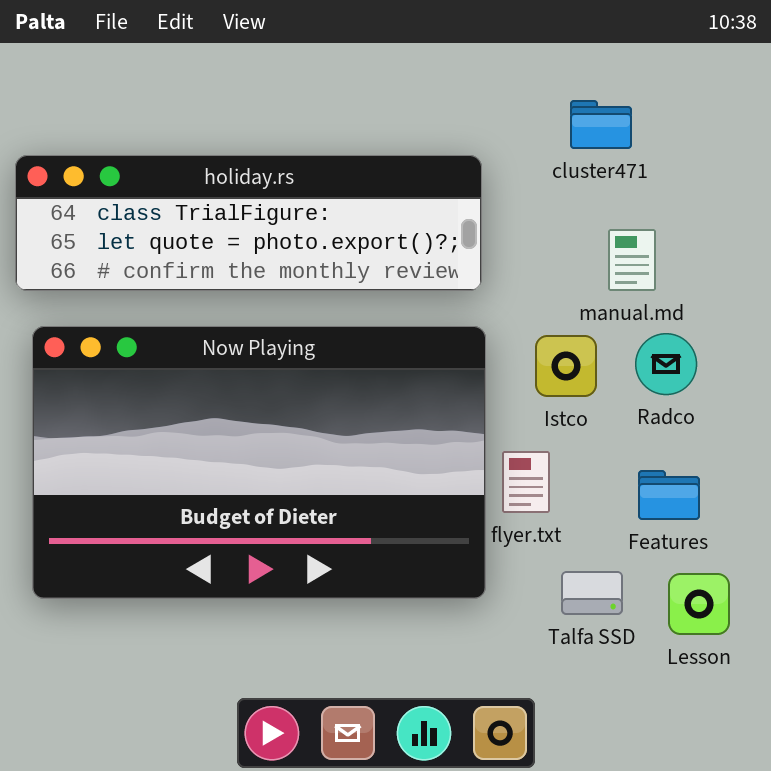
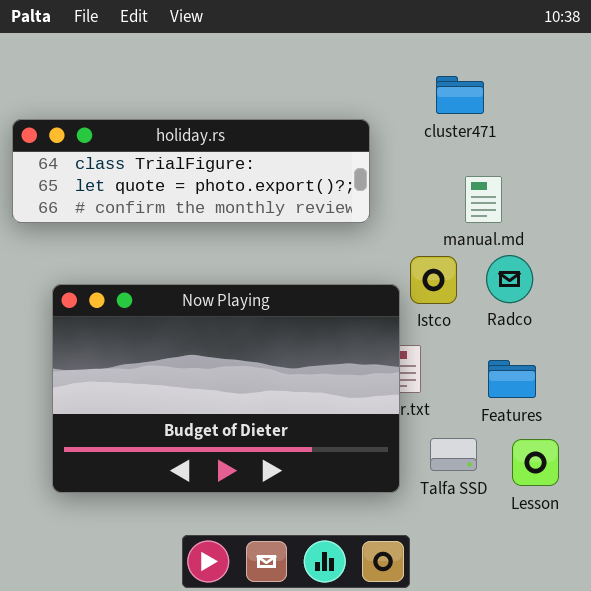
Now Playing: [32,326,486,599] -> [52,284,400,493], moved

